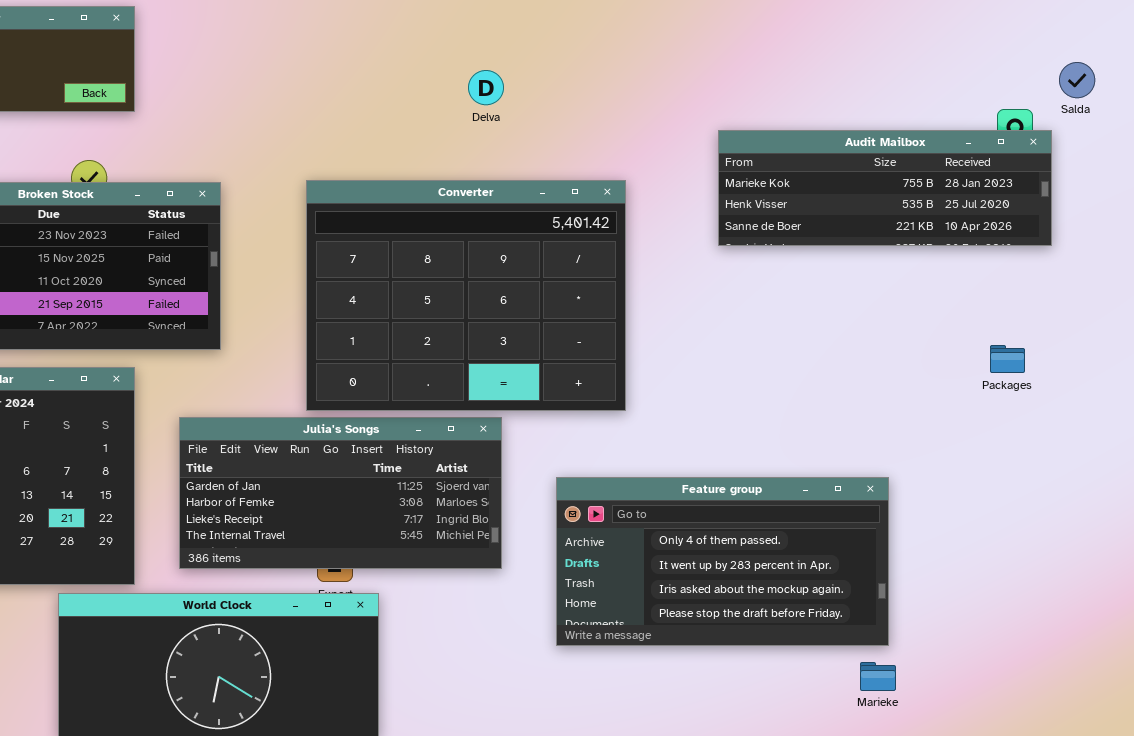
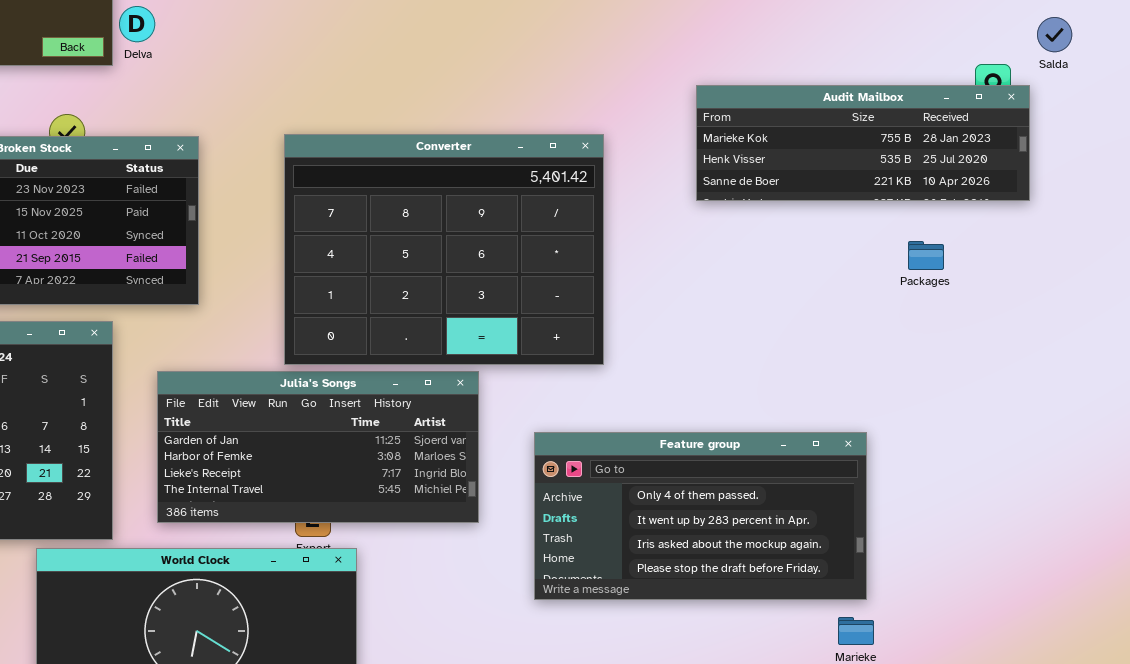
Delva: [468,70,504,105] -> [119,6,155,42], moved
Packages: [990,345,1025,373] -> [908,241,944,270], moved

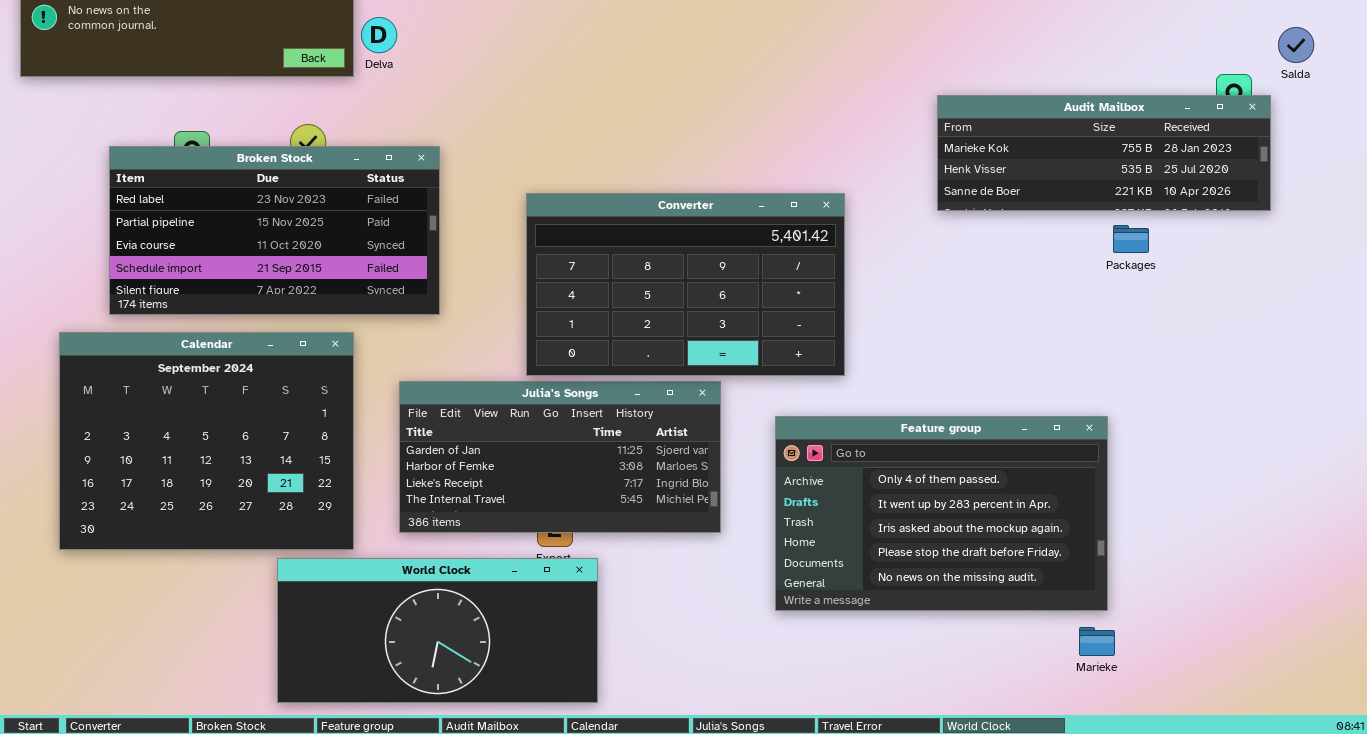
Converter: [284,134,604,365] -> [526,193,845,376], resized
Packages: [908,241,944,270] -> [1113,225,1149,253], moved
Feature group: [534,432,867,600] -> [775,416,1108,611], resized

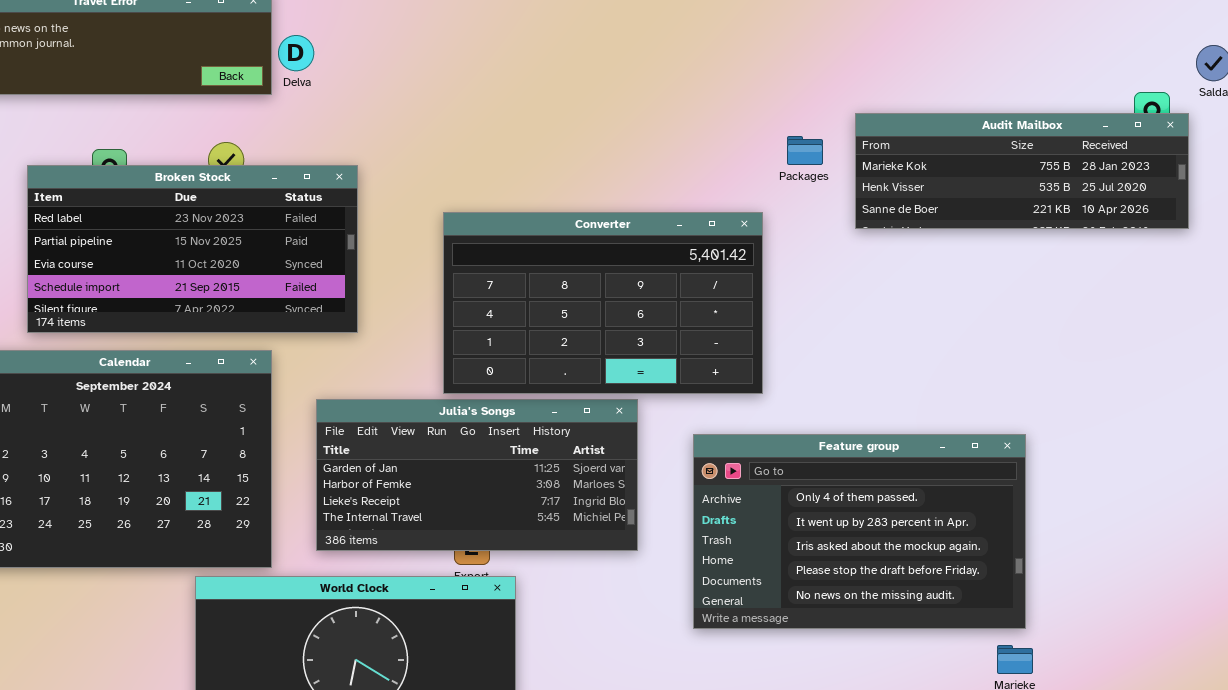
Packages: [1113,225,1149,253] -> [787,136,823,165], moved

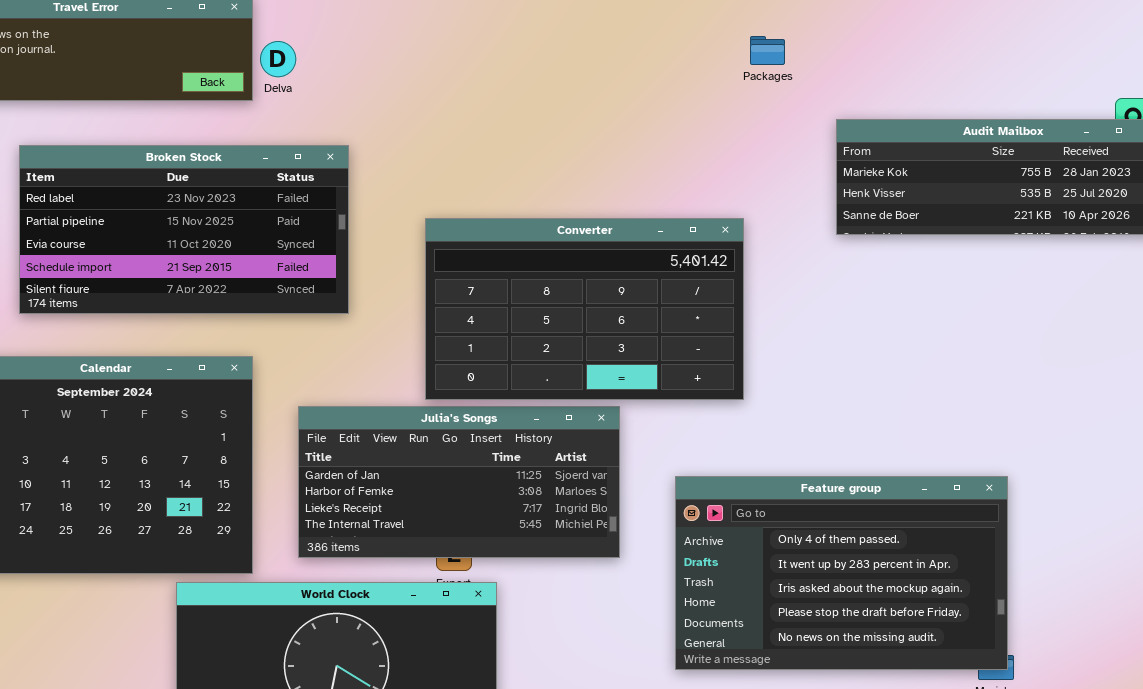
Packages: [787,136,823,165] -> [750,36,785,65], moved
Broken Stock: [27,165,358,333] -> [19,145,349,314], moved
Feature group: [693,434,1026,629] -> [675,476,1008,670], moved

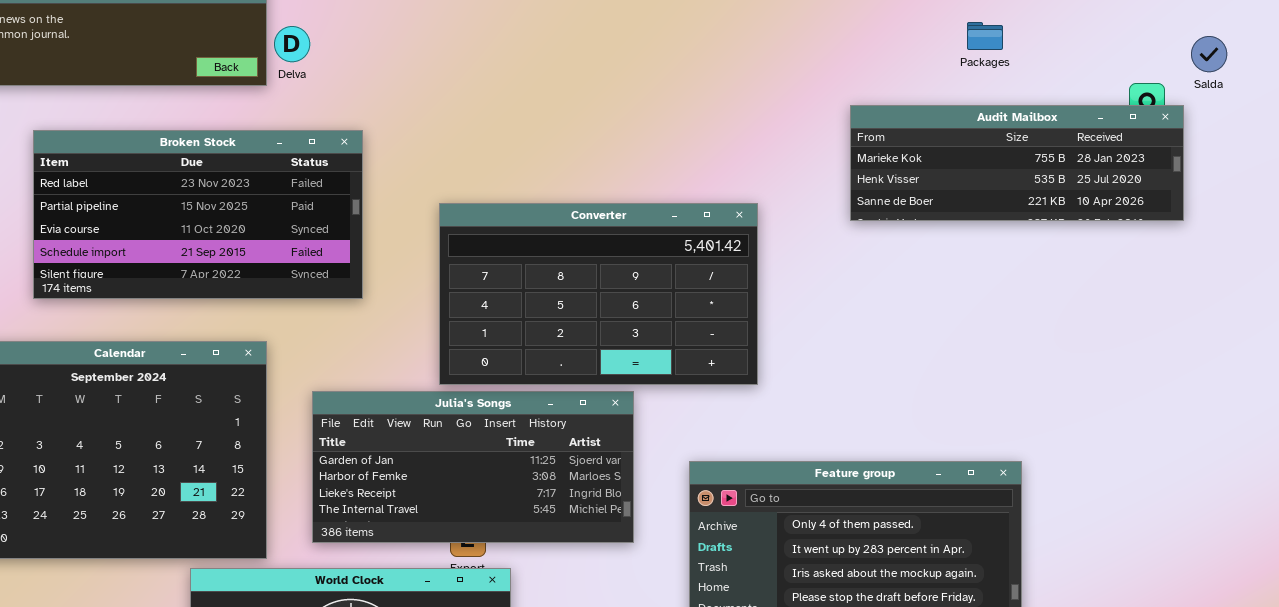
Packages: [750,36,785,65] -> [967,22,1003,50], moved

